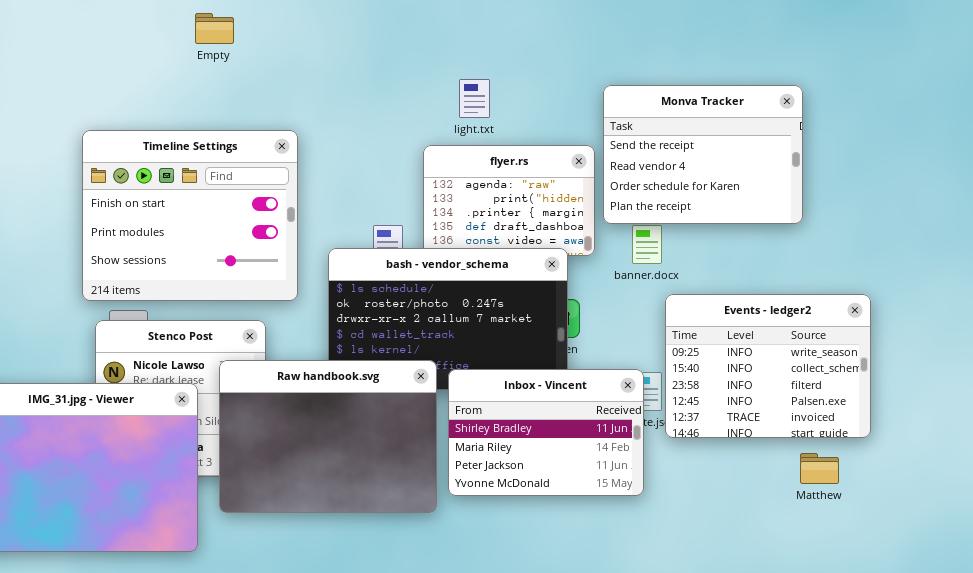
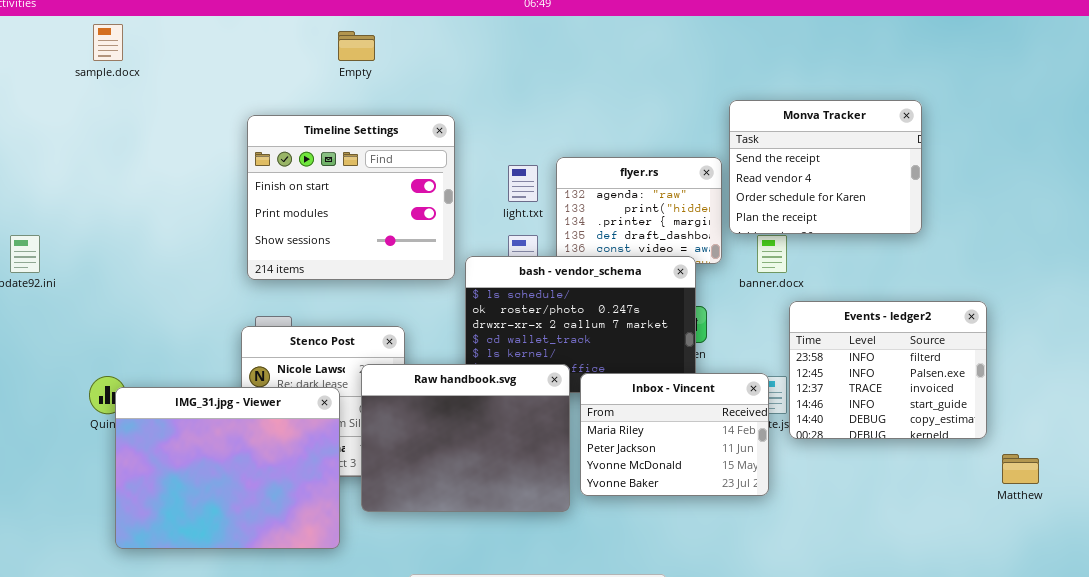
light.txt: [459,79,490,118] -> [508,165,538,202], moved
Timeline Settings: [82,130,298,301] -> [247,115,455,280], moved
Events - ledger2: [665,294,871,438] -> [789,301,987,439], scrolled down 2 rows
Inbox - Vincent: [448,369,644,496] -> [580,373,769,496], scrolled down 1 row
Matthew: [800,453,839,484] -> [1002,454,1039,484], moved

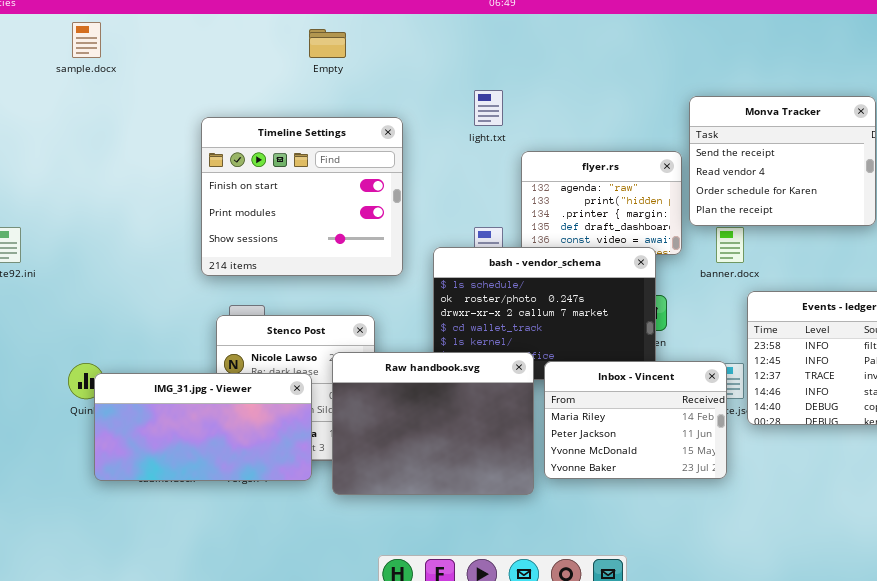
Timeline Settings: [247,115,455,280] -> [201,117,403,276], moved
light.txt: [508,165,538,202] -> [474,90,503,126], moved
IMG_31.jpg - Viewer: [115,387,340,549] -> [94,373,312,481], resized

